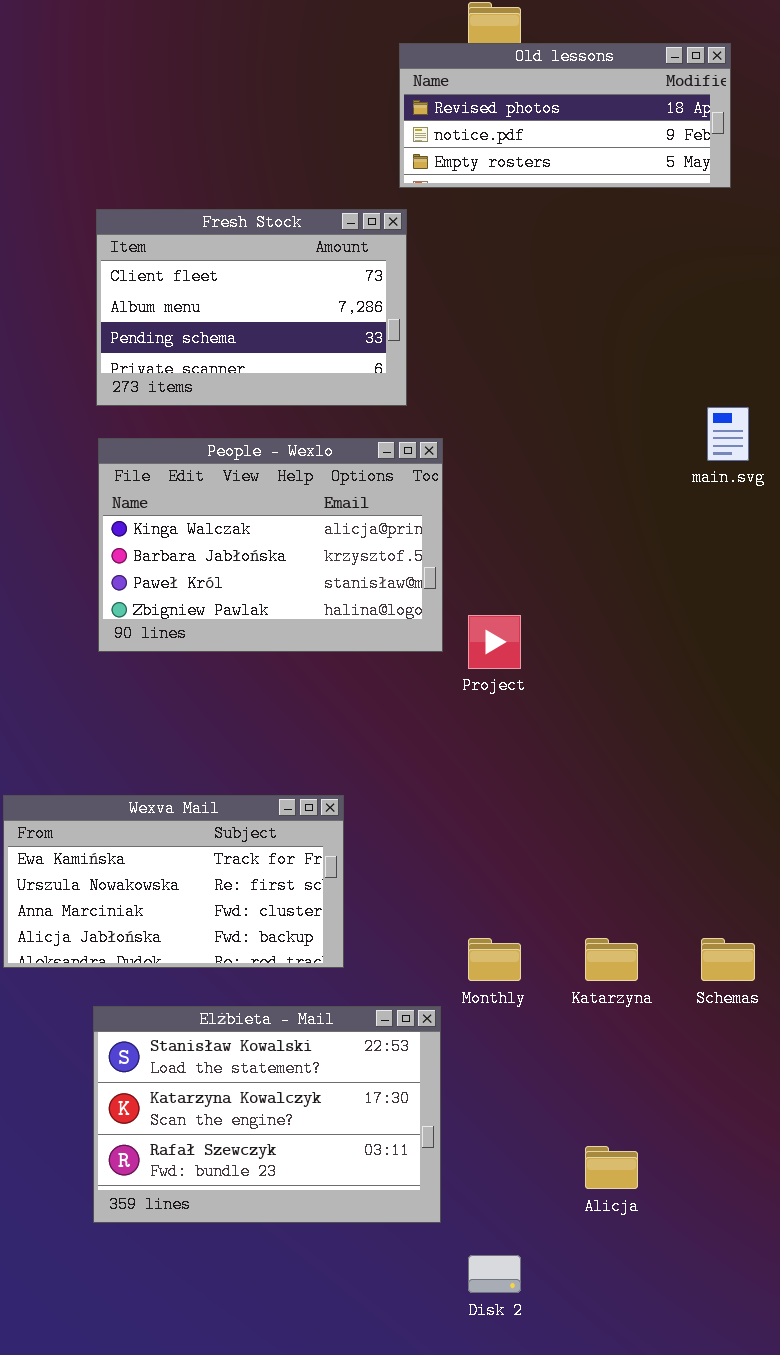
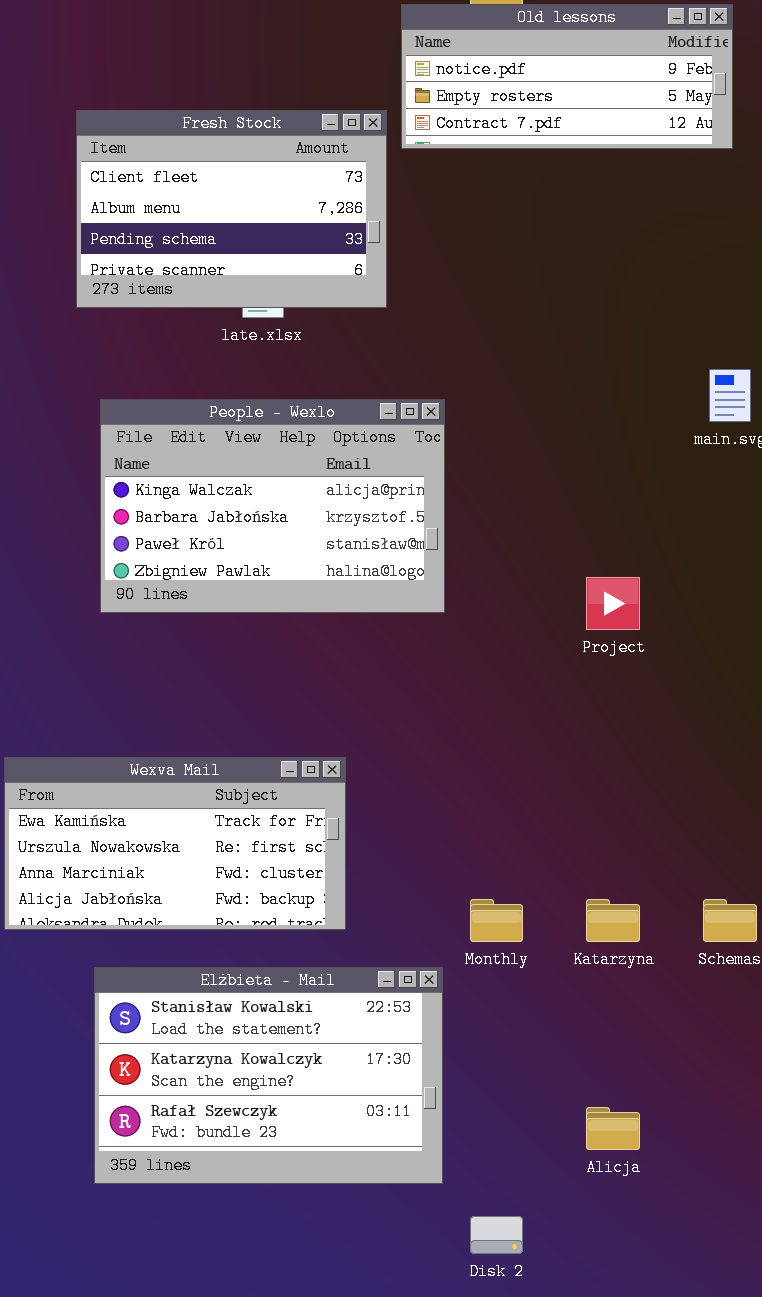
Old lessons: [399,43,731,188] -> [401,4,733,149], scrolled down 1 row
Fresh Stock: [96,209,407,406] -> [76,110,387,308], moved
Project: [468,615,521,669] -> [586,577,640,630], moved

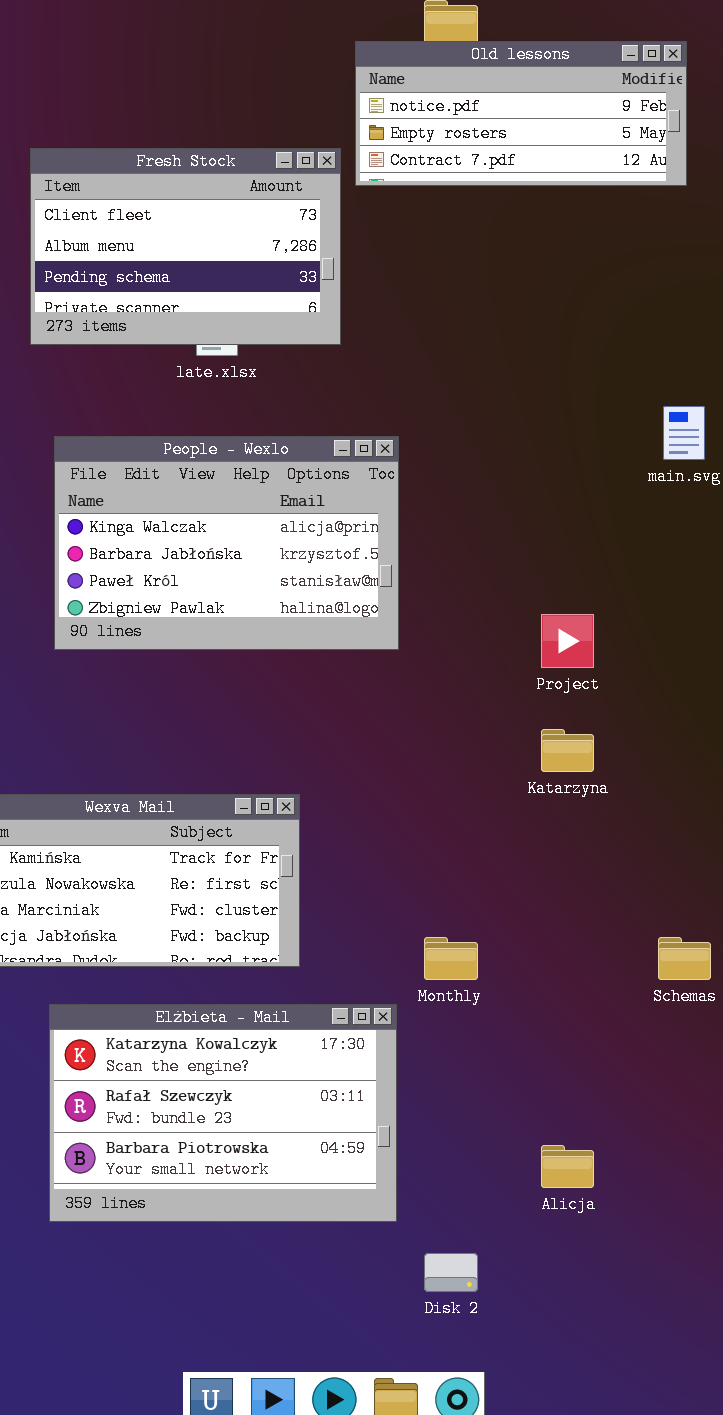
Katarzyna: [586,899,640,942] -> [541,729,594,772], moved
Elżbieta - Mail: [94,967,443,1184] -> [49,1004,397,1222], scrolled down 1 row

